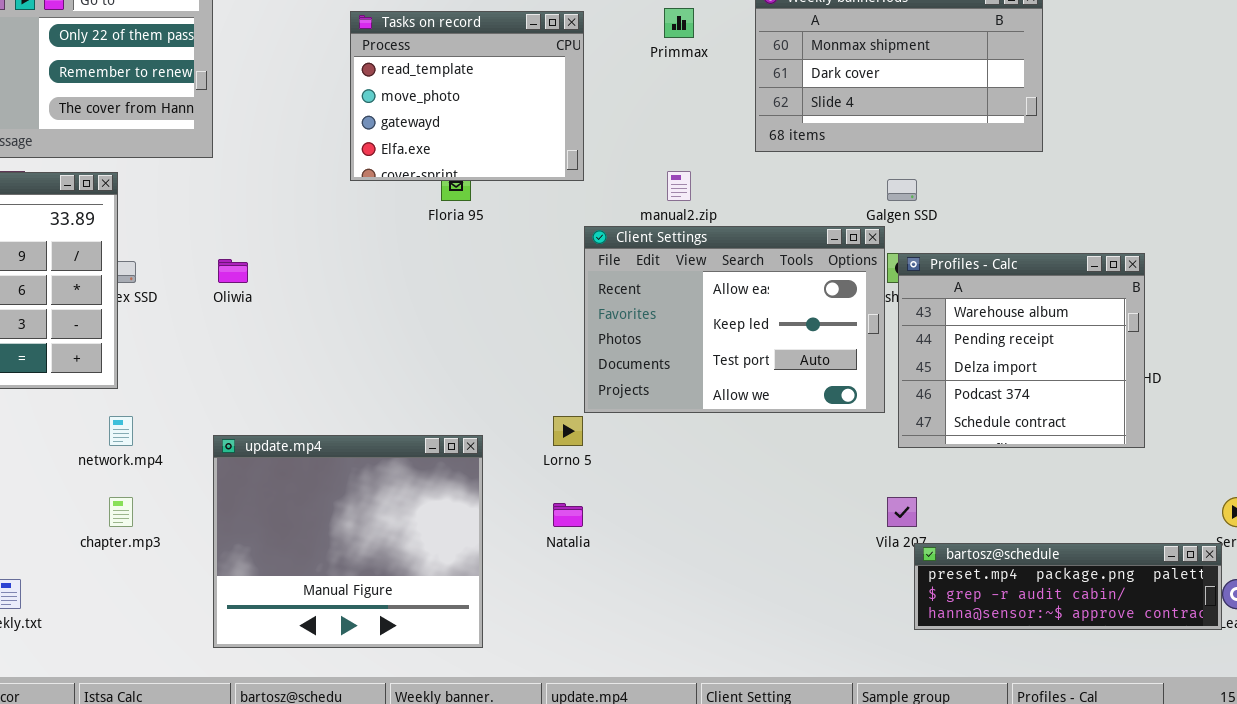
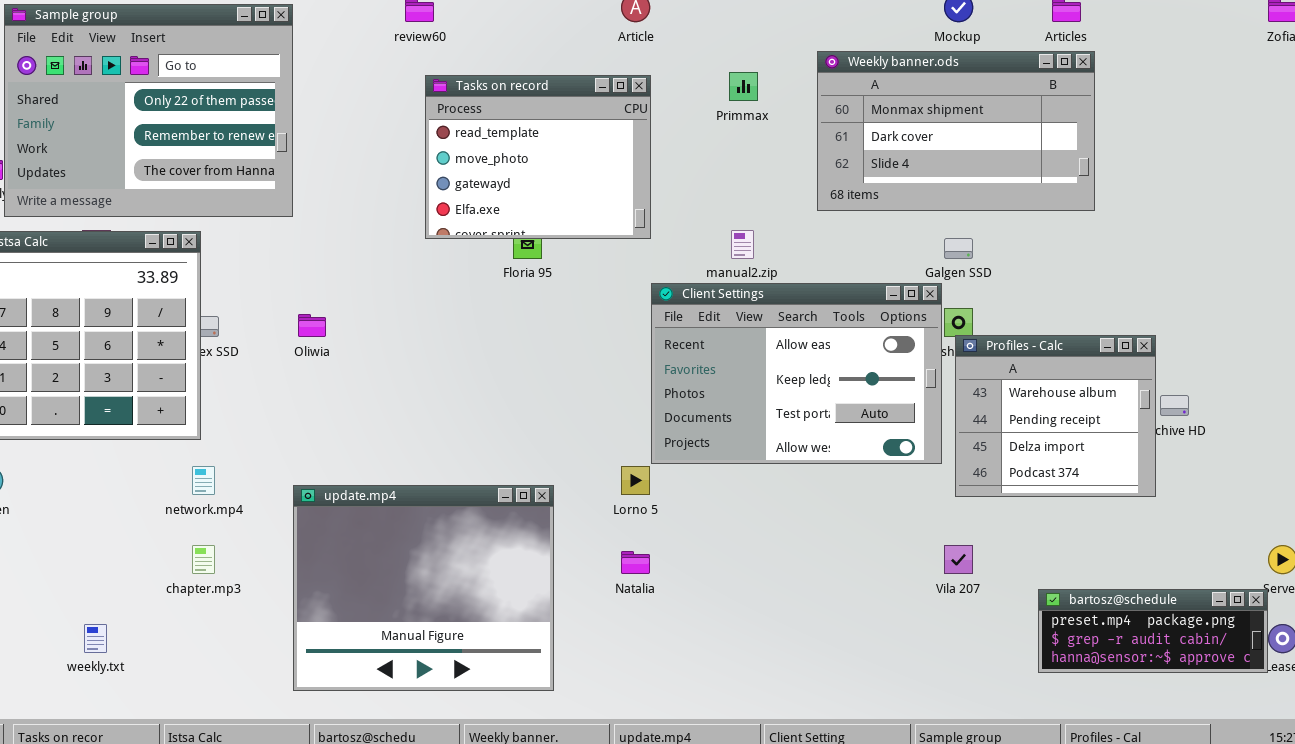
Profiles - Calc: [898,253,1145,448] -> [955,335,1156,497], resized
bartosz@schedule: [914,543,1222,630] -> [1038,589,1268,673], resized

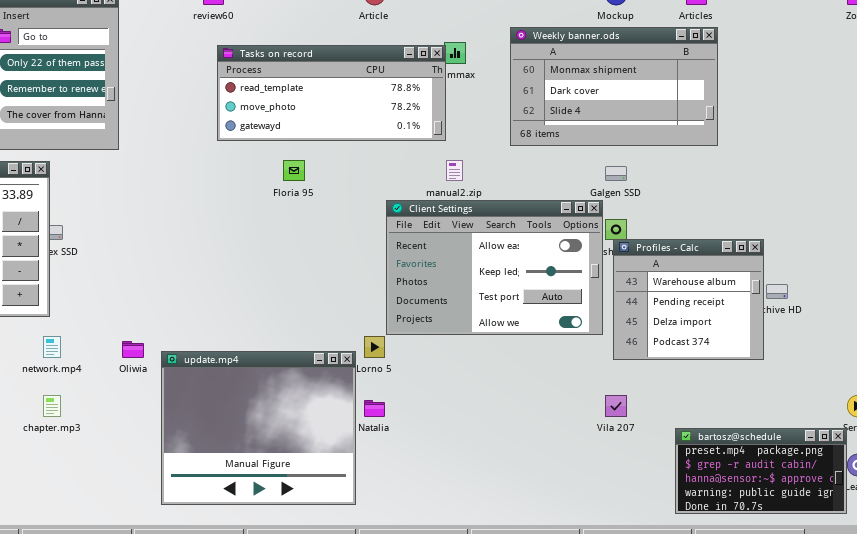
Tasks on record: [425,75,651,239] -> [217,45,446,141], resized
Oliwia: [298,314,326,337] -> [122,341,144,358], moved
update.mp4: [293,485,554,691] -> [161,351,356,505], moved
bartosz@schedule: [1038,589,1268,673] -> [675,428,847,514], resized

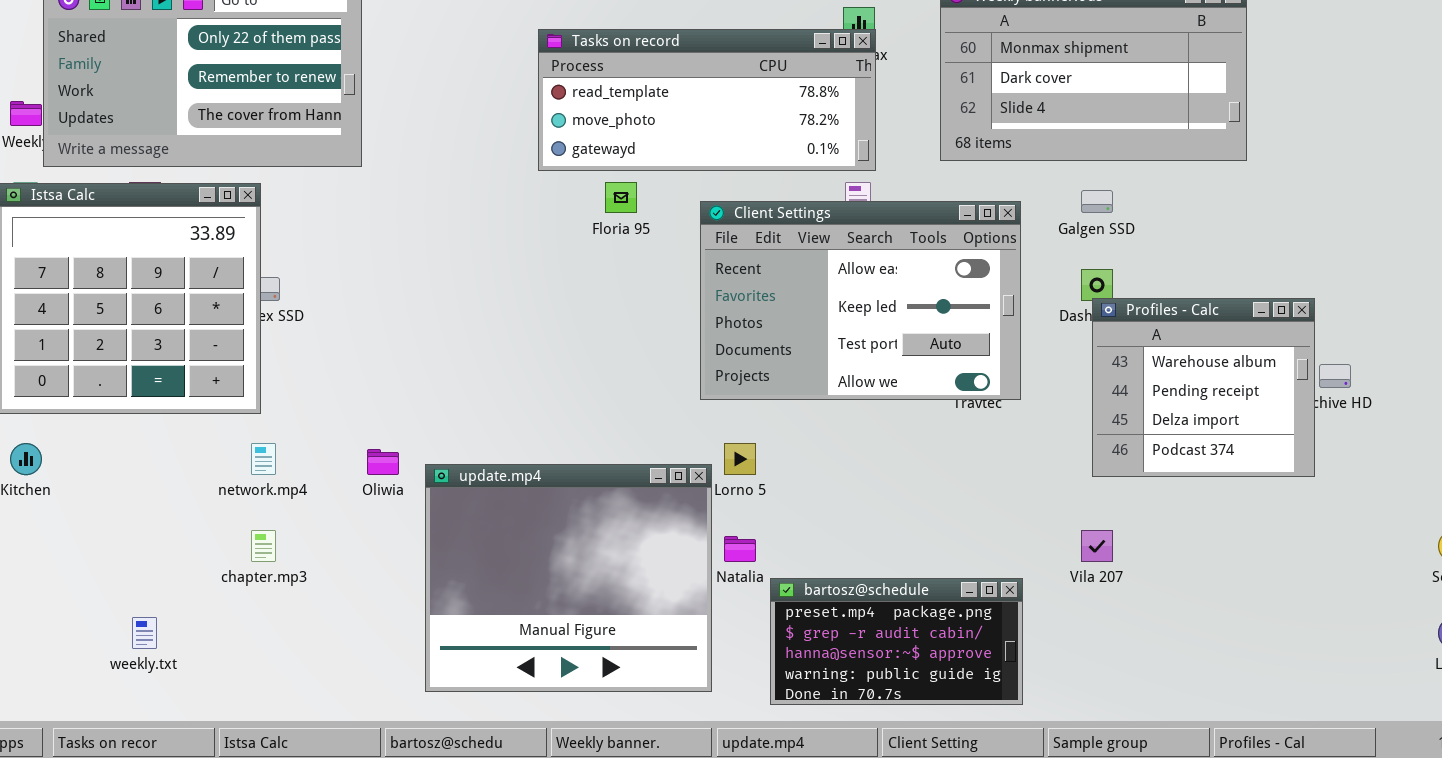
Tasks on record: [217,45,446,141] -> [538,29,876,171], moved
Client Settings: [386,200,603,335] -> [700,201,1021,400], moved
bartosz@schedule: [675,428,847,514] -> [770,578,1023,705], moved

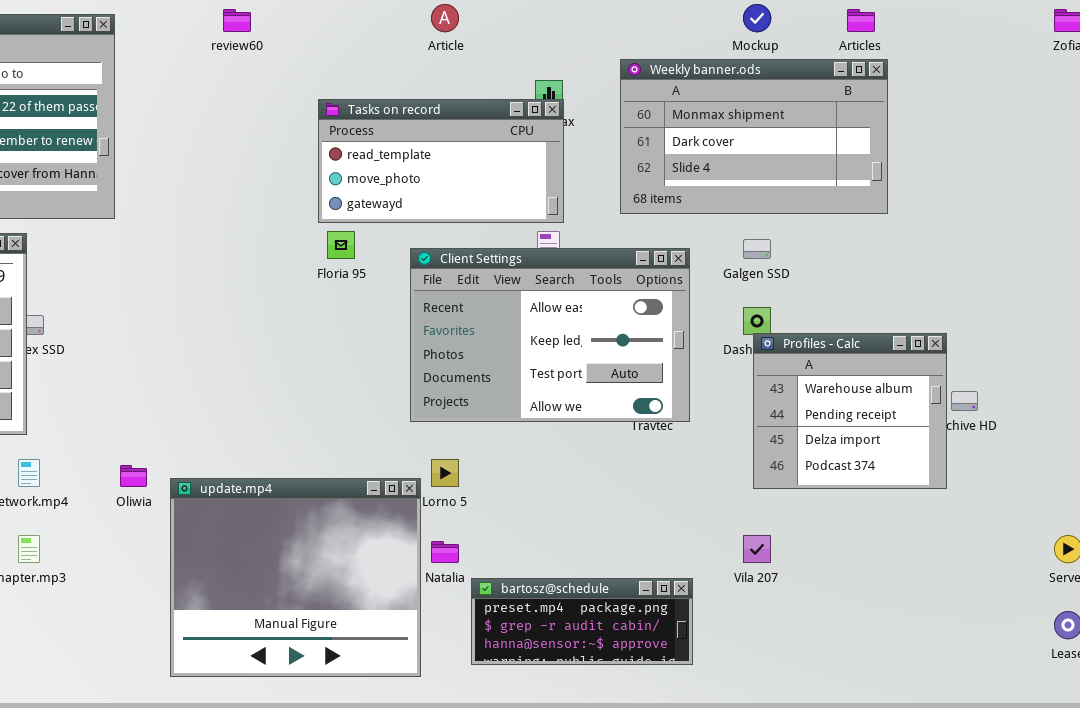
Tasks on record: [538,29,876,171] -> [318,99,564,223], resized
bartosz@schedule: [770,578,1023,705] -> [471,578,693,665], resized

